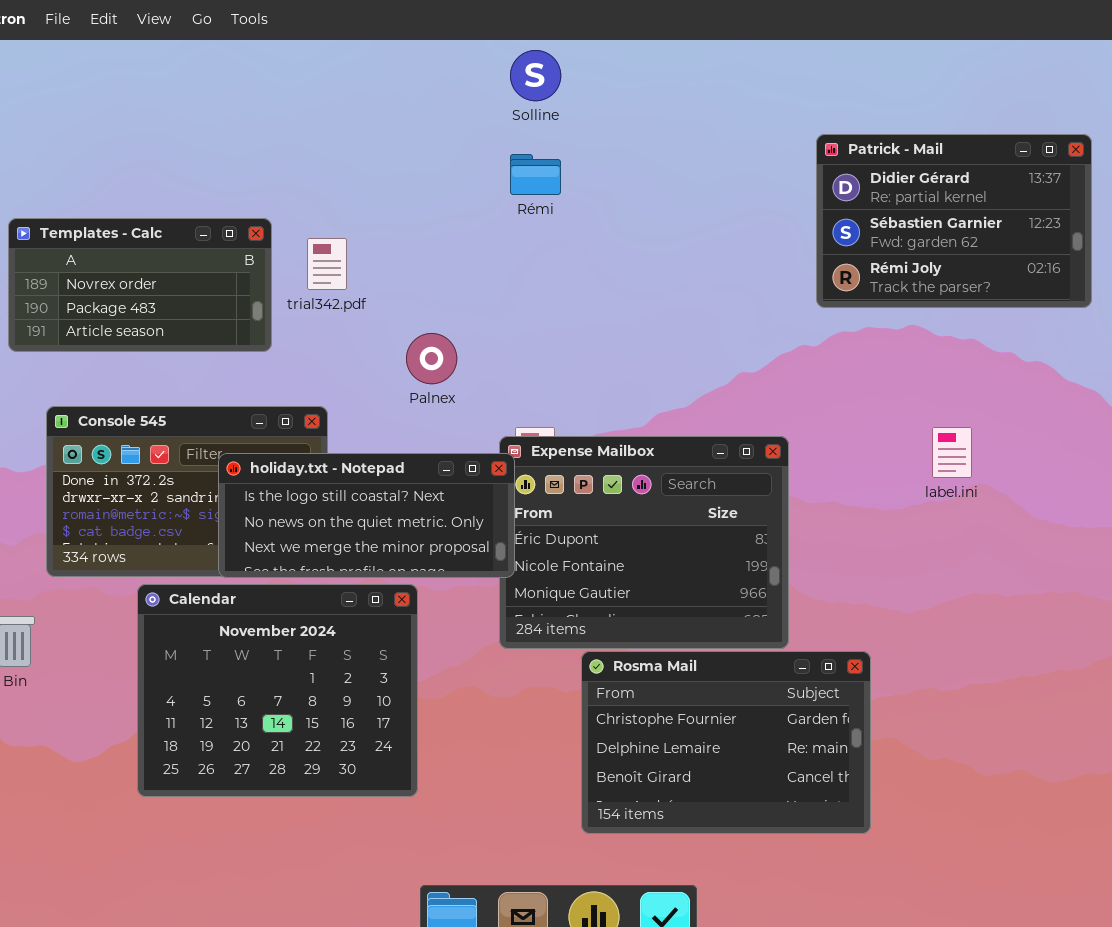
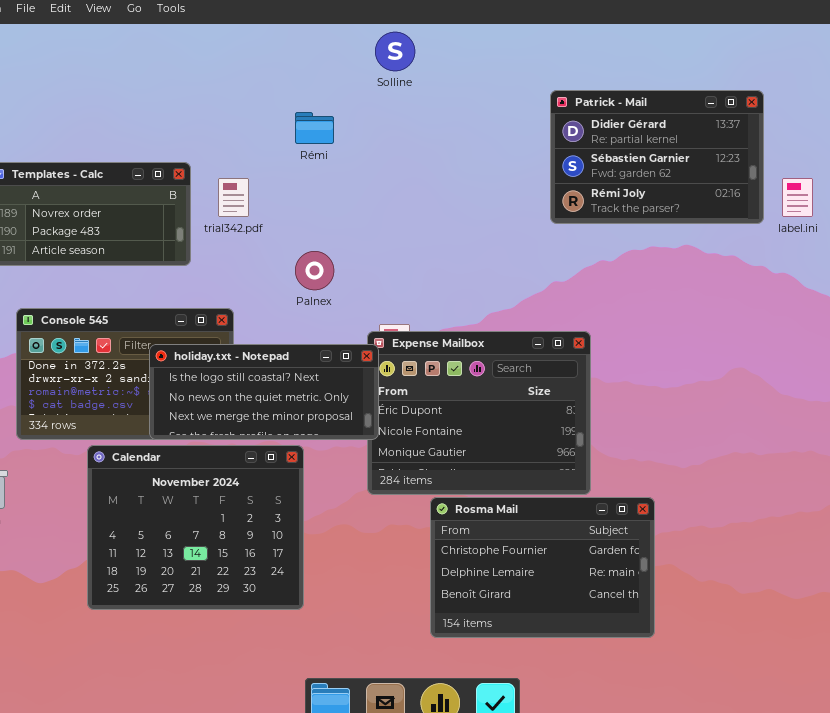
Patrick - Mail: [816,134,1092,308] -> [550,90,764,224], moved
Rémi: [510,154,561,195] -> [295,112,334,144], moved
label.ini: [932,427,972,478] -> [782,178,813,217], moved

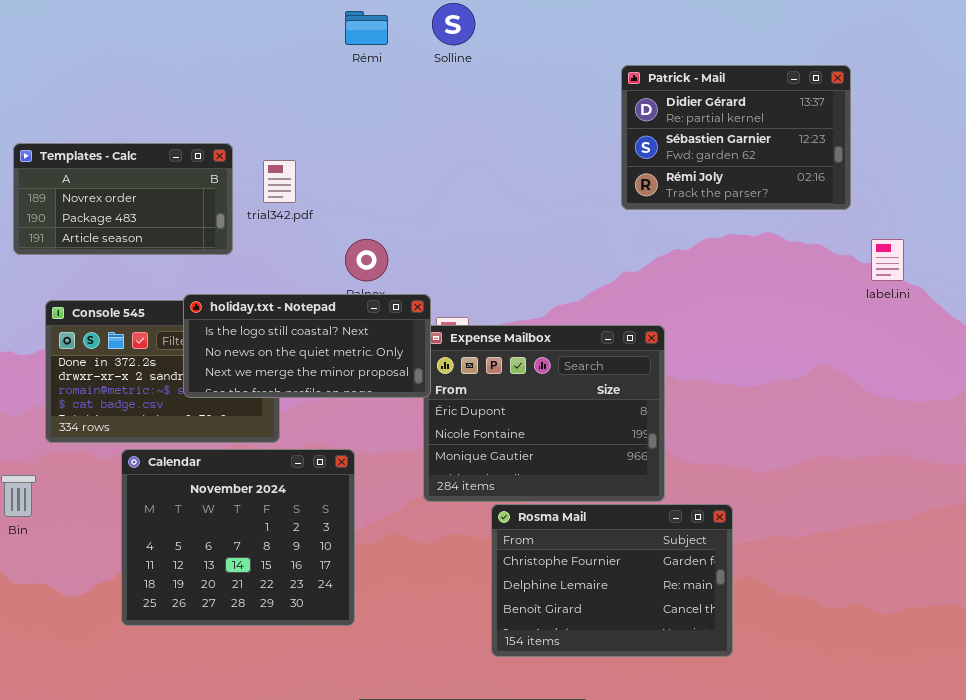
Rémi: [295,112,334,144] -> [345,11,388,45], moved
label.ini: [782,178,813,217] -> [871,239,904,281], moved
holiday.txt - Notepad: [149,344,379,440] -> [183,294,431,398], moved

